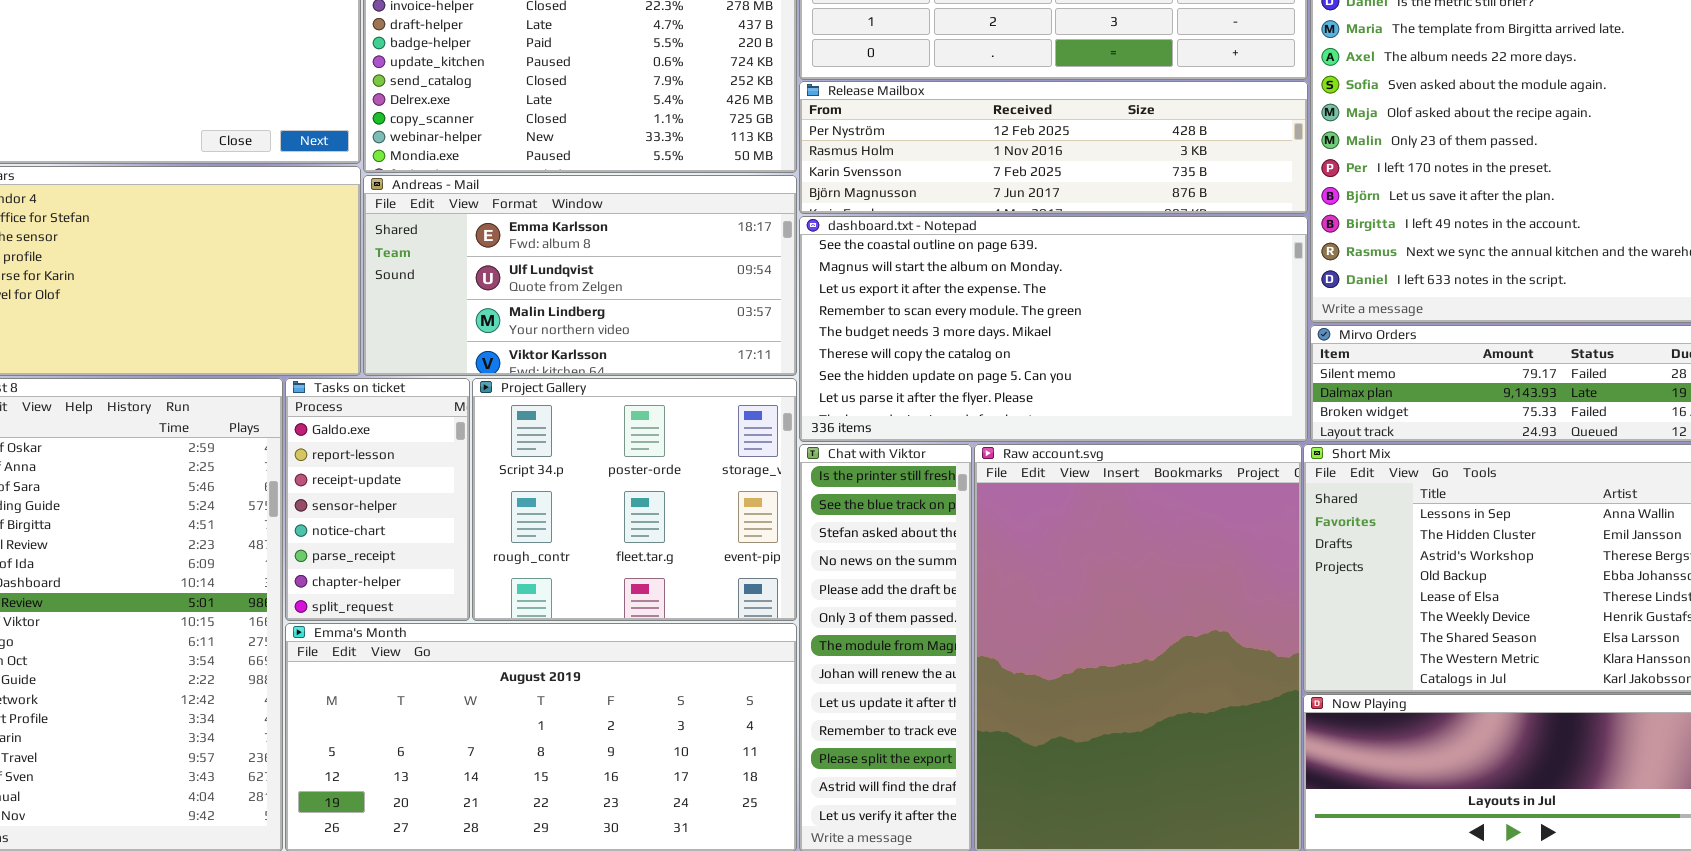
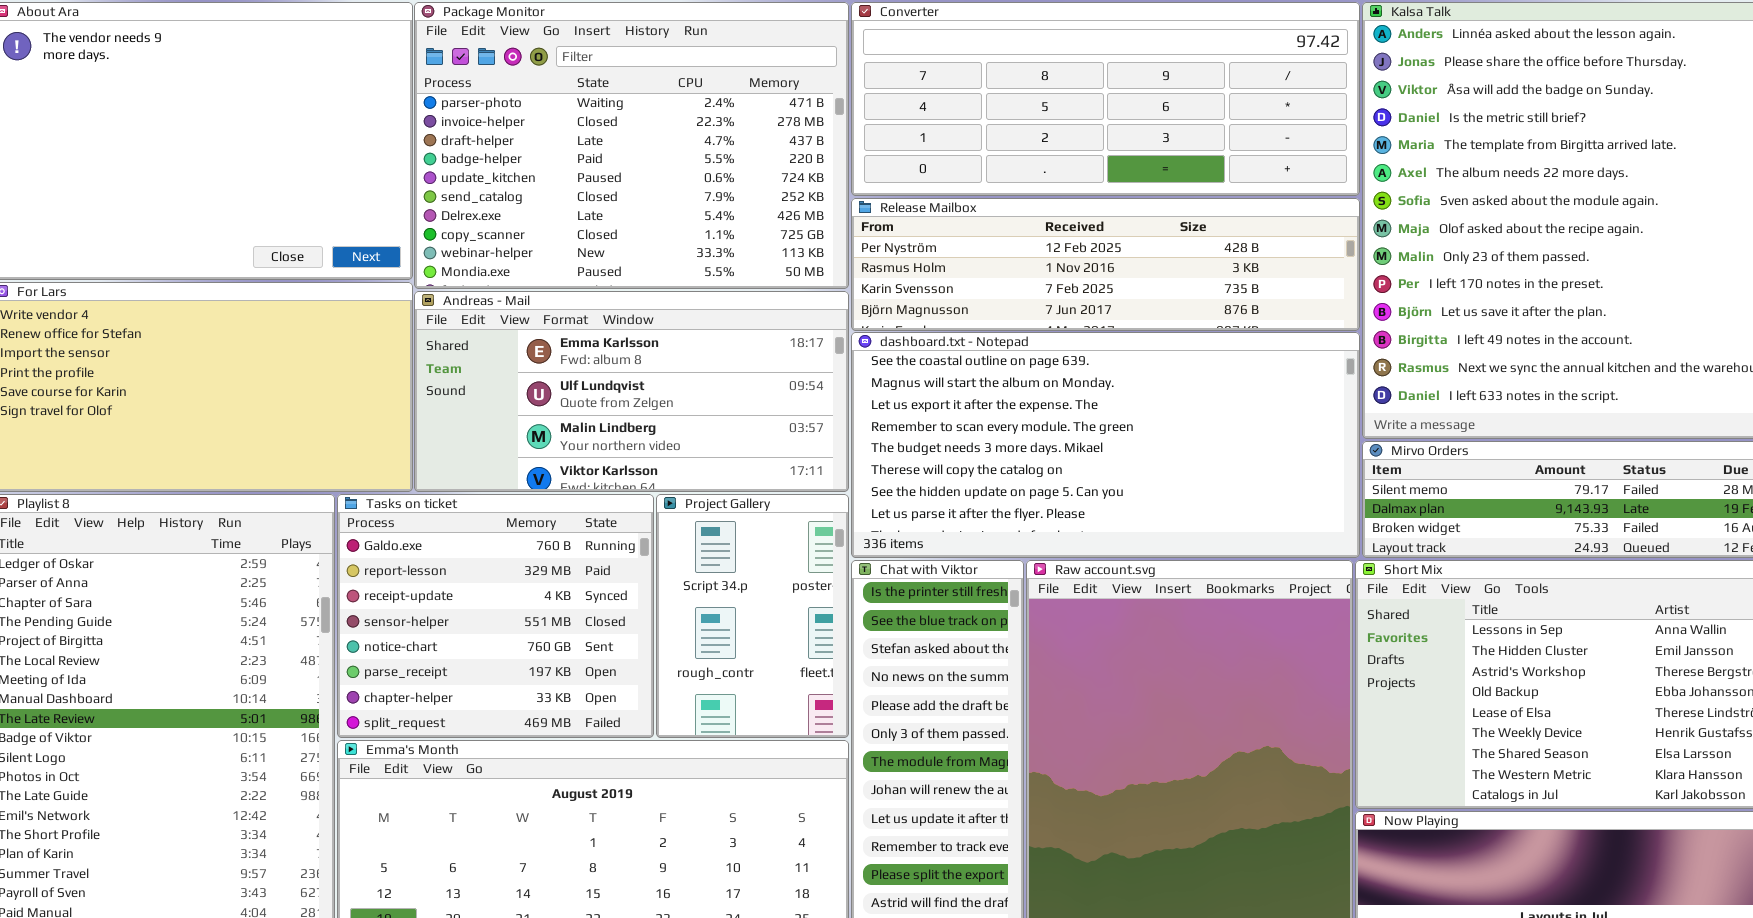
Tasks on ticket: [285,378,470,621] -> [337,494,654,738], resized
Project Gallery: [472,378,797,621] -> [656,494,849,738], resized

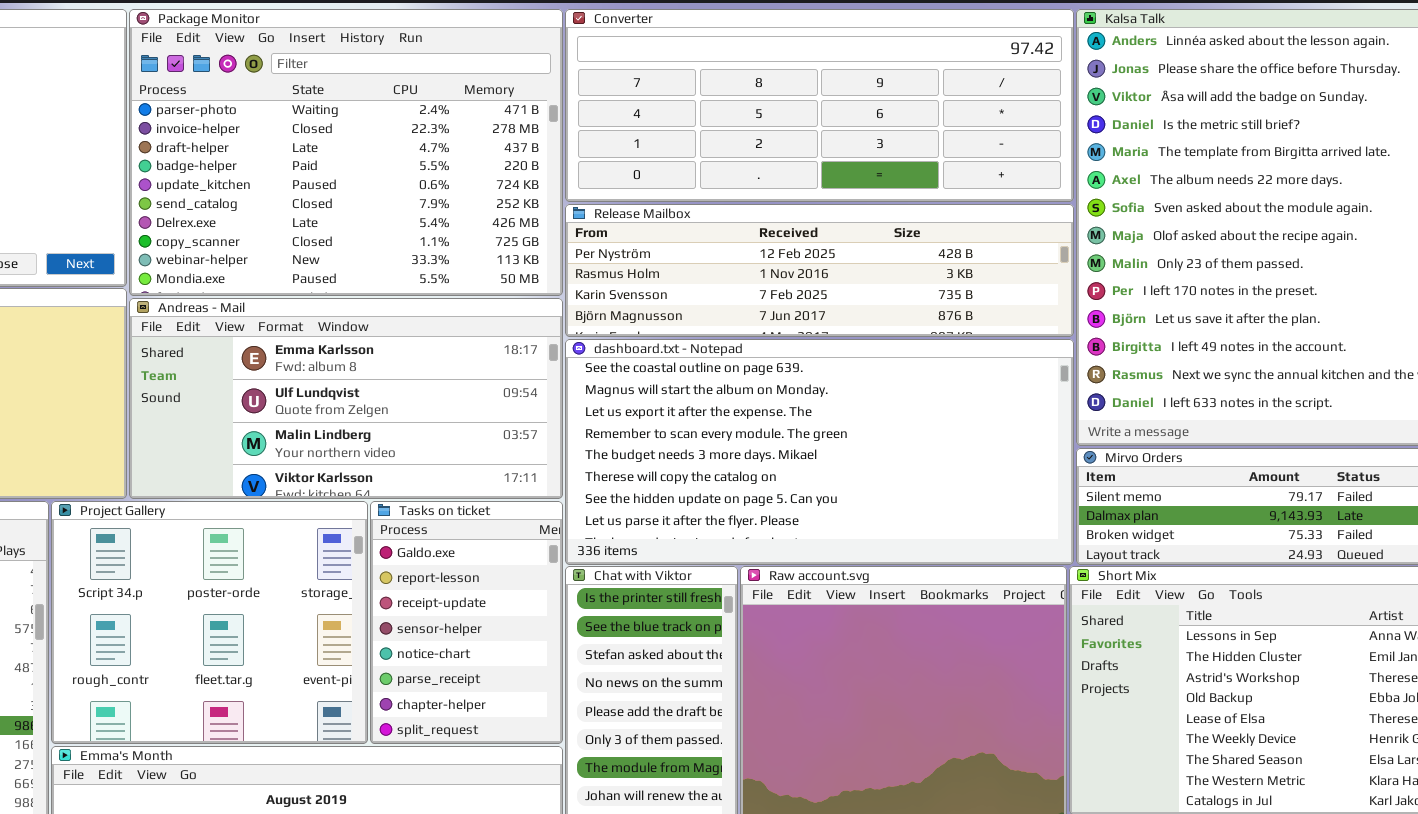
Tasks on ticket: [337,494,654,738] -> [370,501,563,744], moved, resized
Project Gallery: [656,494,849,738] -> [51,501,368,744], moved, resized

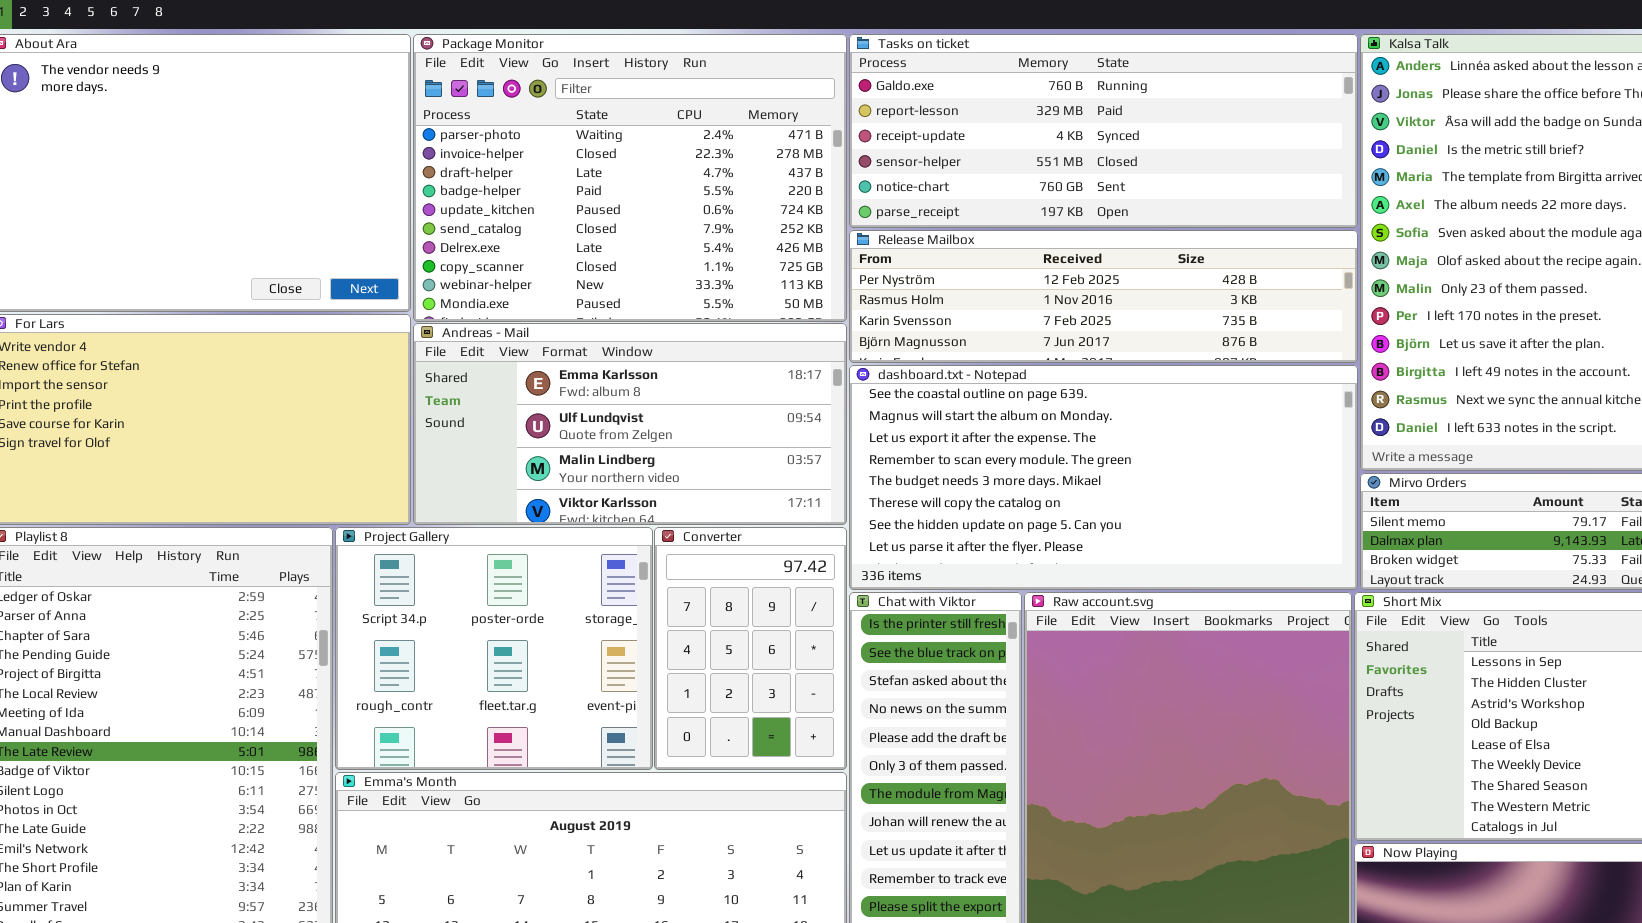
Converter: [565,9,1074,202] -> [654,527,847,770], moved, resized
Tasks on ticket: [370,501,563,744] -> [849,34,1358,228], moved, resized

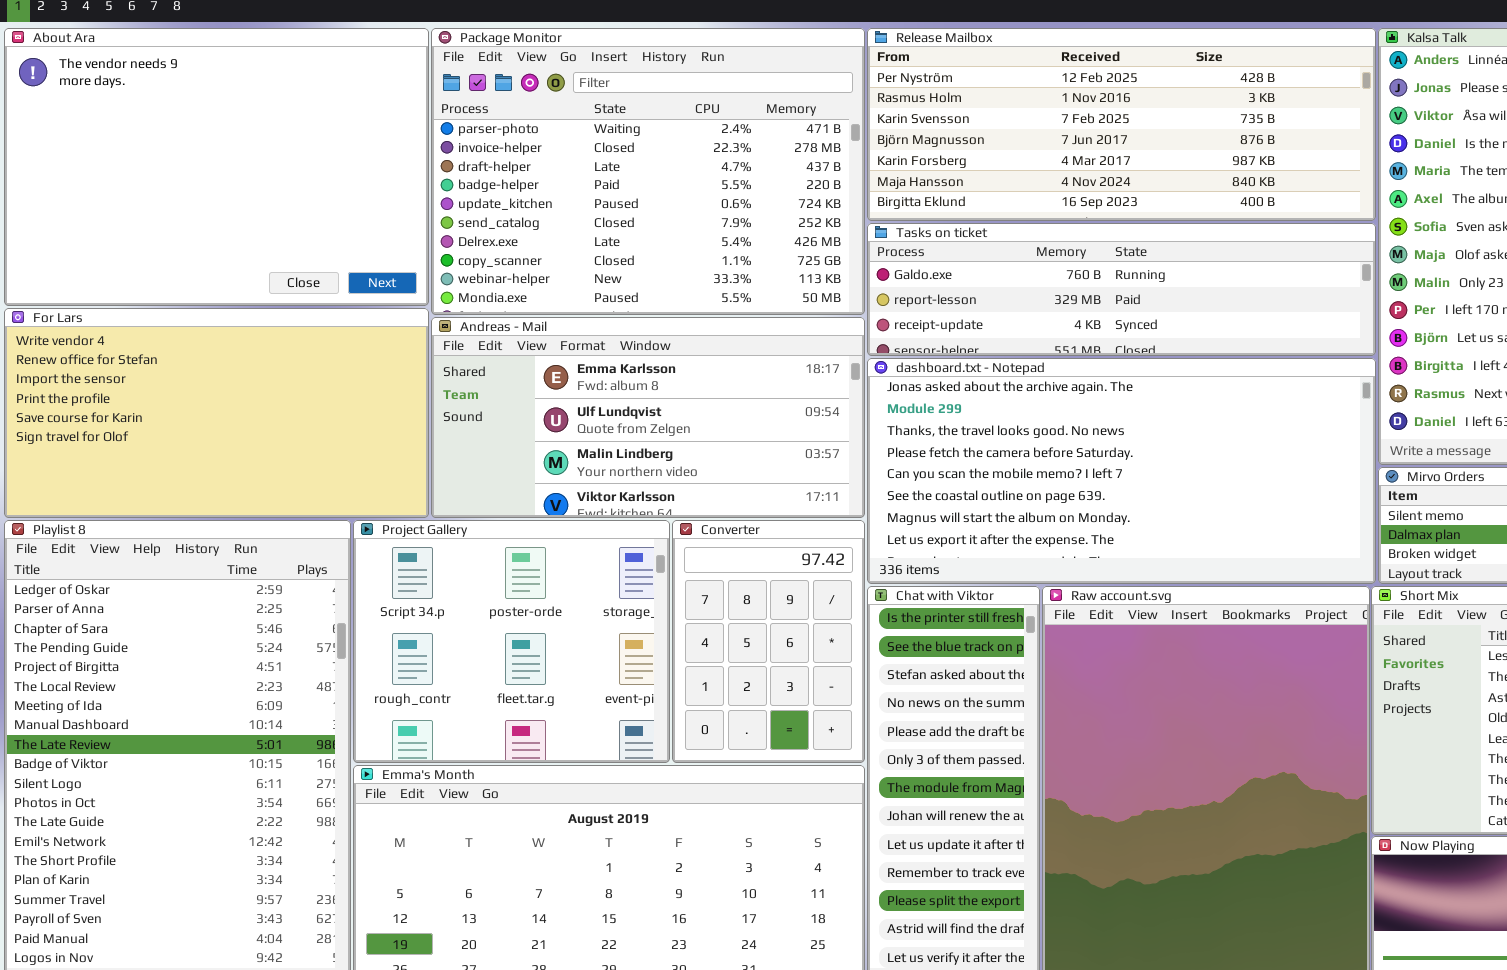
Tasks on ticket: [849,34,1358,228] -> [867,223,1376,356], moved, resized
Release Mailbox: [849,230,1358,363] -> [867,28,1376,221], moved, resized
dashboard.txt - Notepad: [849,365,1358,590] -> [867,358,1376,584], scrolled up 5 rows

